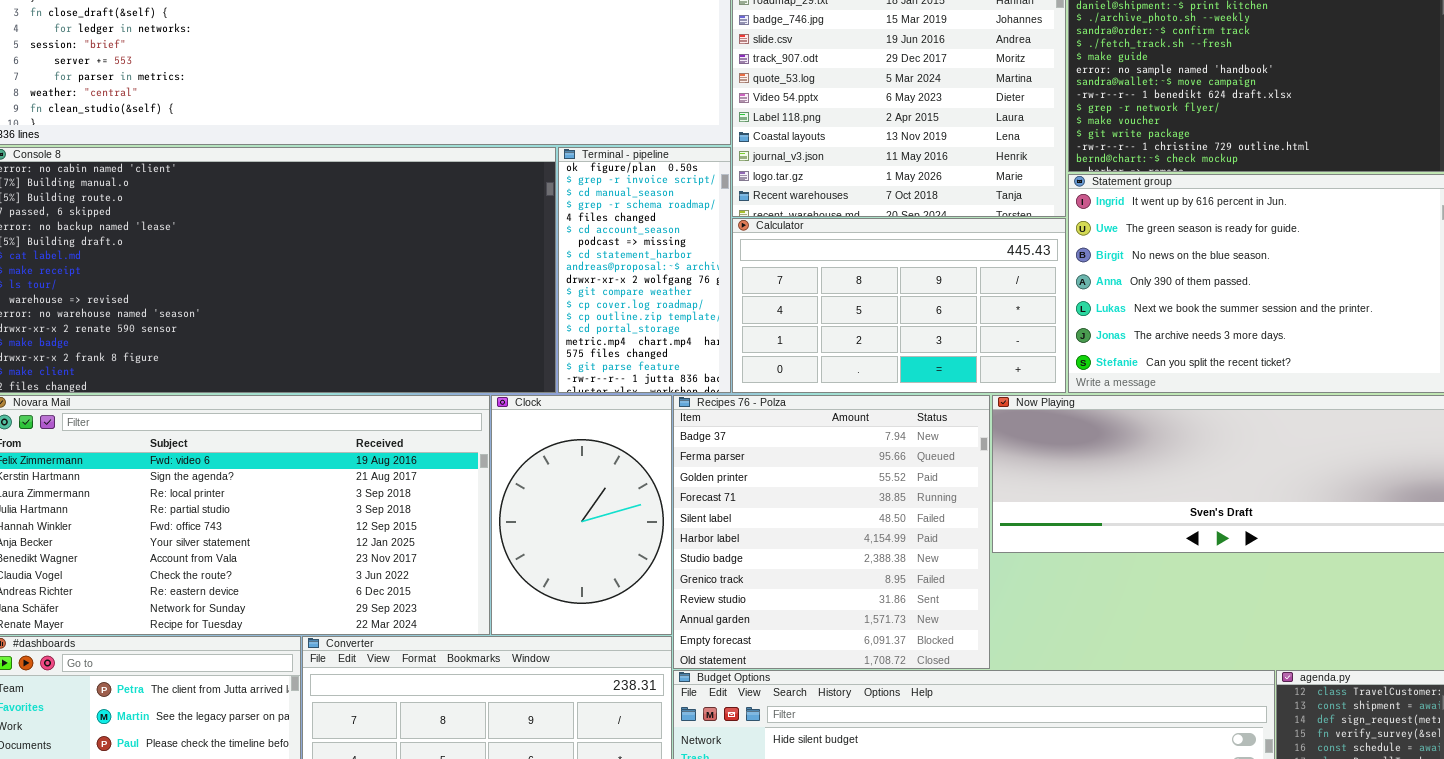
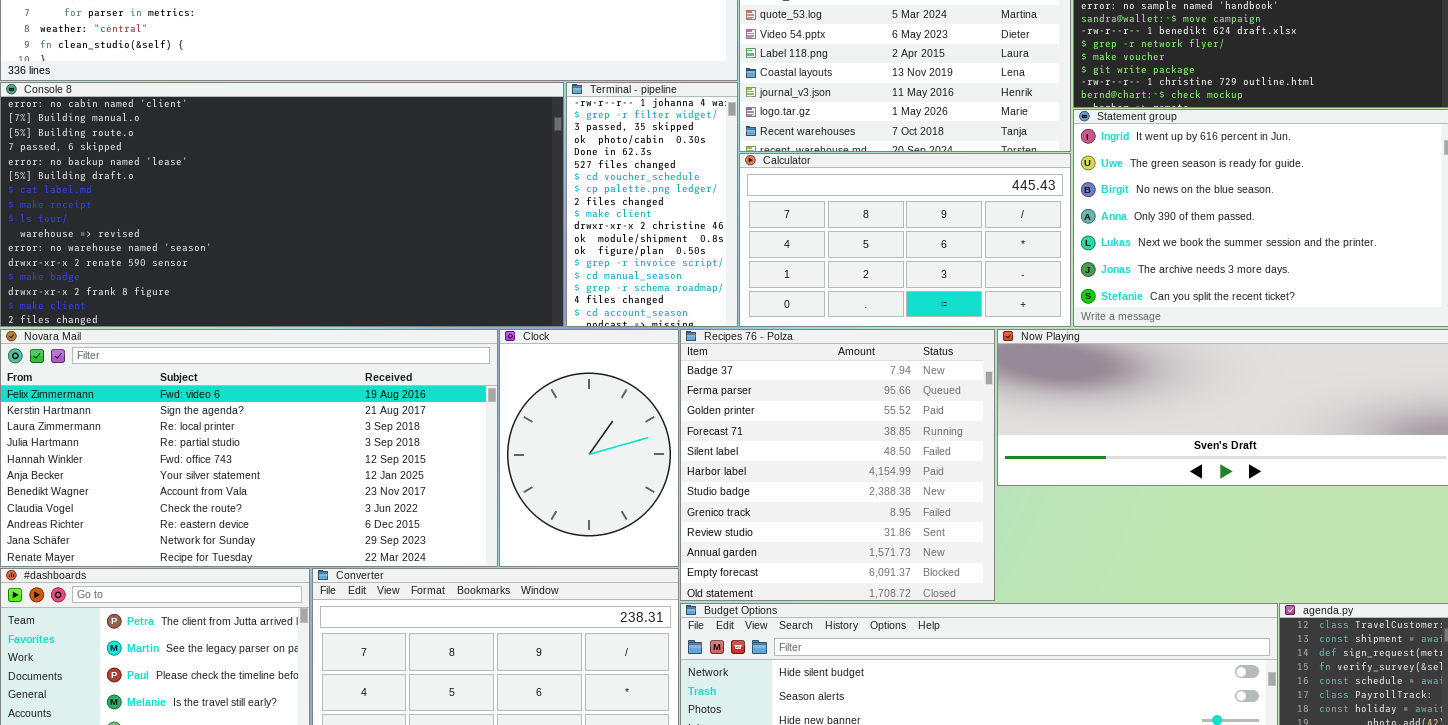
Terminal - pipeline: [558,147,731,393] -> [566,82,738,327], scrolled up 12 rows

